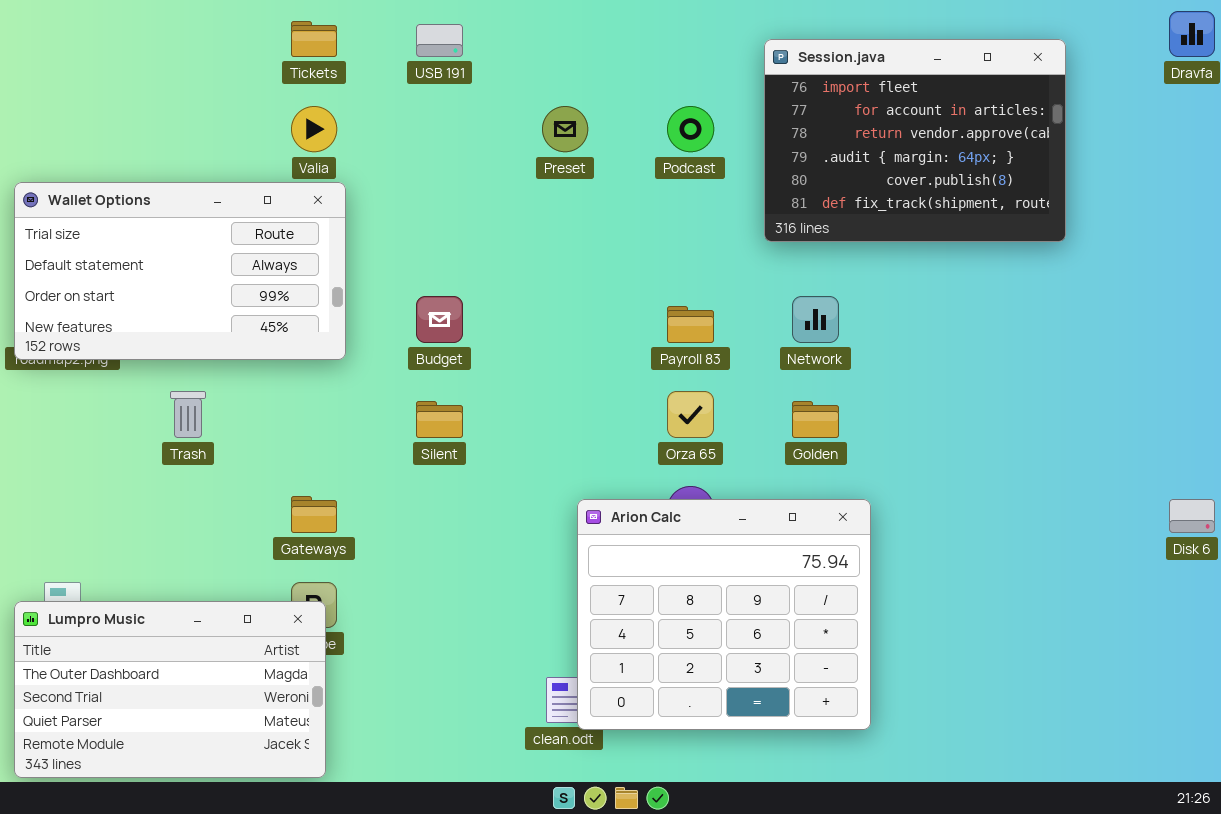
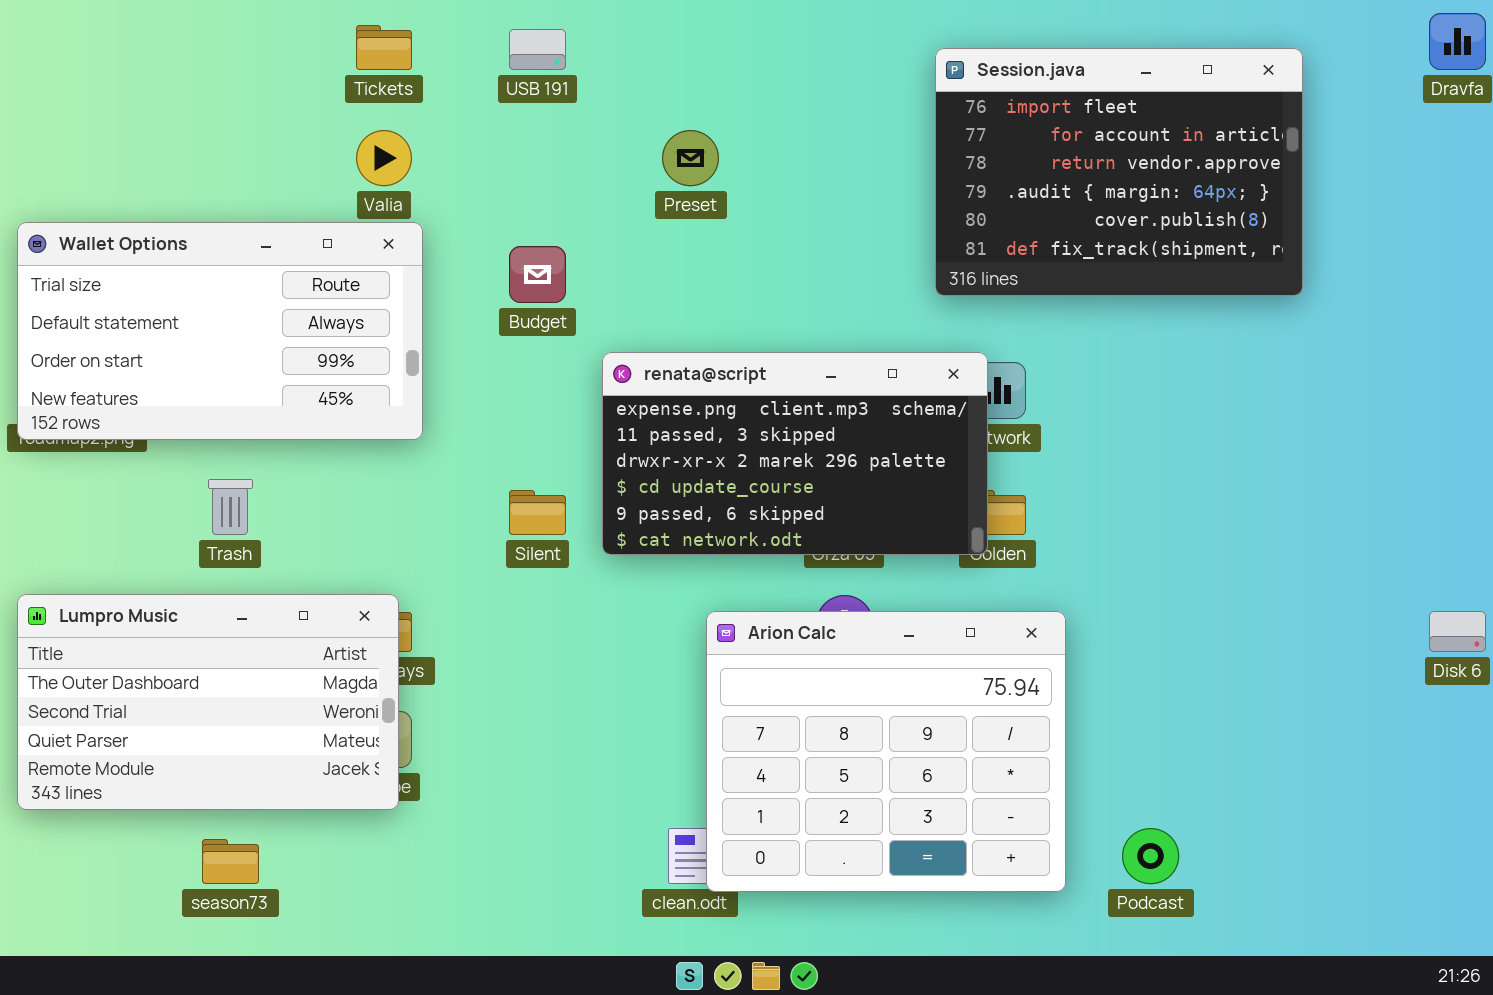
Podcast: [667,106,714,152] -> [1122,828,1179,884], moved
renata@script: none -> [602,352,988,555], opened
Budget: [416,296,463,343] -> [509,246,566,303], moved
Lumpro Music: [14,601,326,778] -> [17,594,399,810], moved

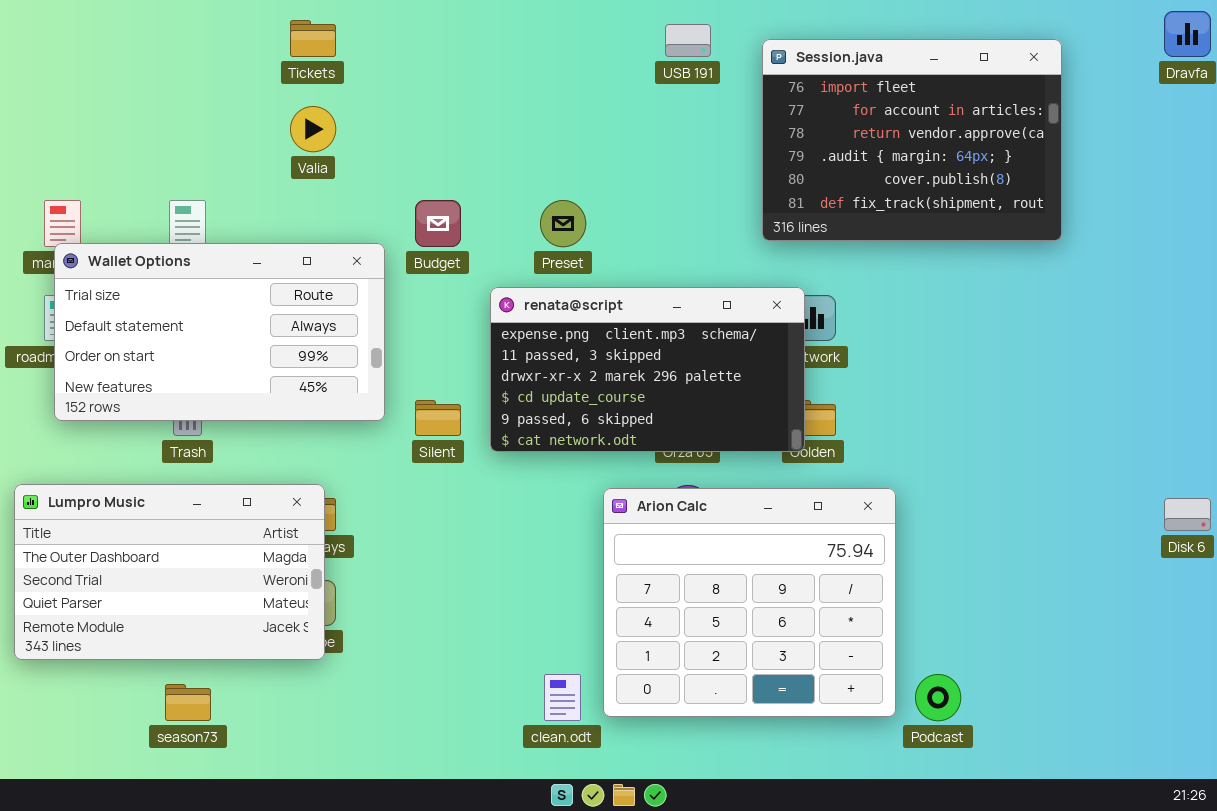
USB 191: [509,29,566,70] -> [665,24,711,57], moved
Preset: [662,130,719,186] -> [540,200,586,247], moved
Wallet Options: [17,222,423,440] -> [54,243,385,421], moved
Arion Calc: [706,611,1066,892] -> [603,488,896,717], moved

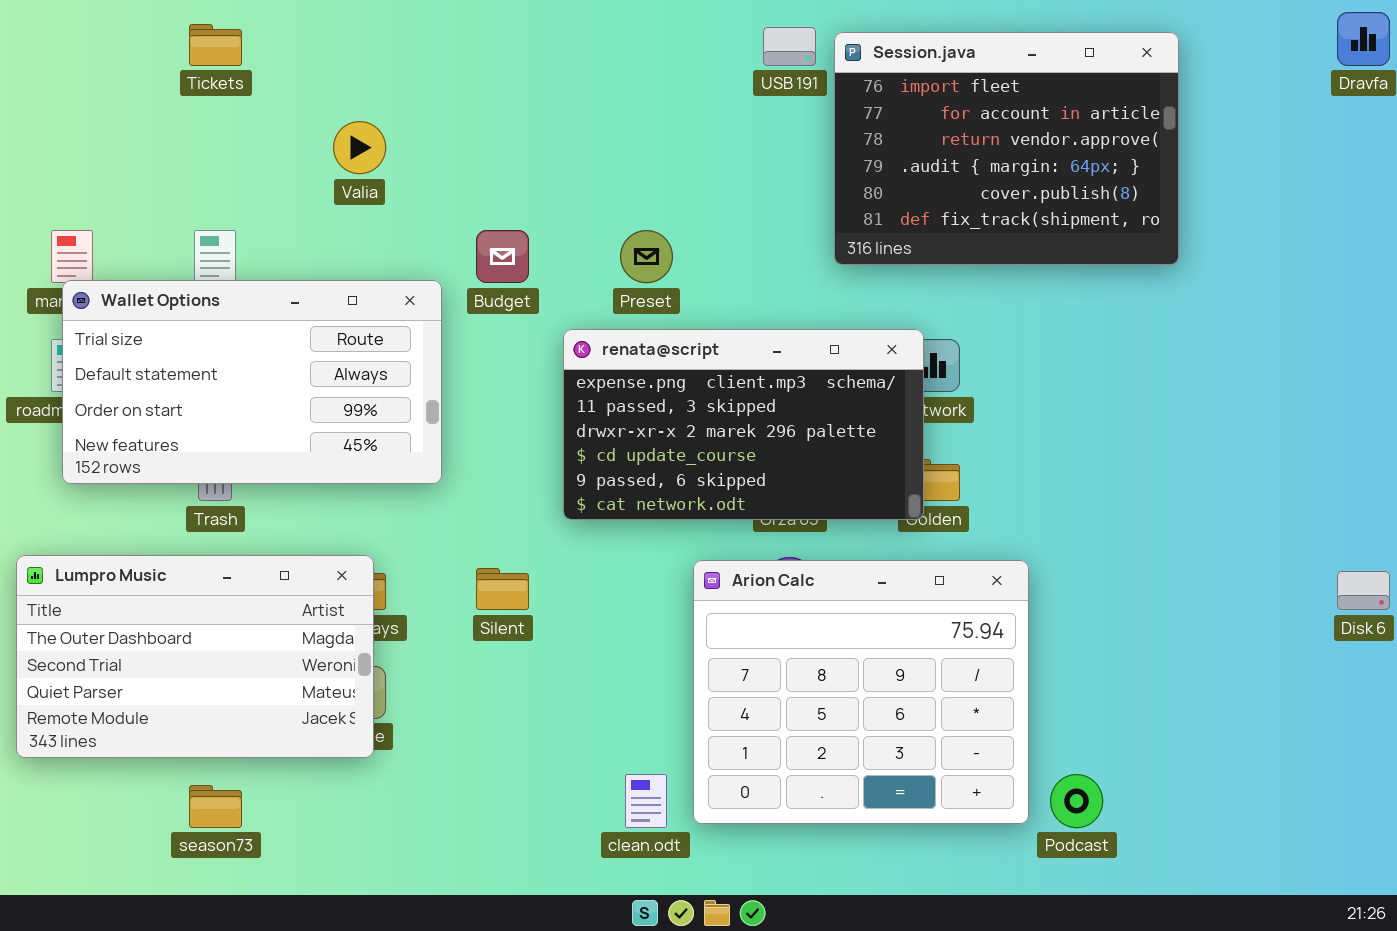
Tickets: [290,20,336,57] -> [189,24,242,66], moved
Session.java: [762,39,1062,241] -> [834,32,1179,265], moved
Silent: [415,400,461,436] -> [476,568,529,610], moved

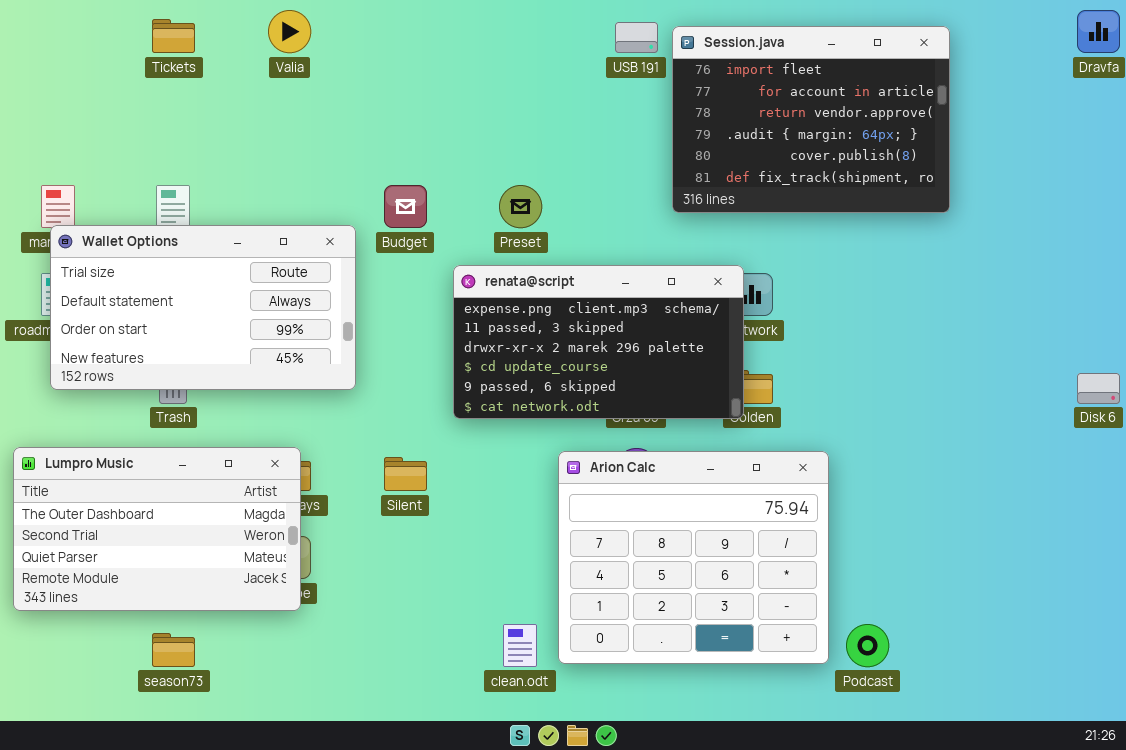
Valia: [333,121,386,174] -> [268,10,311,53], moved
Disk 6: [1337,571,1390,610] -> [1077,373,1120,404], moved

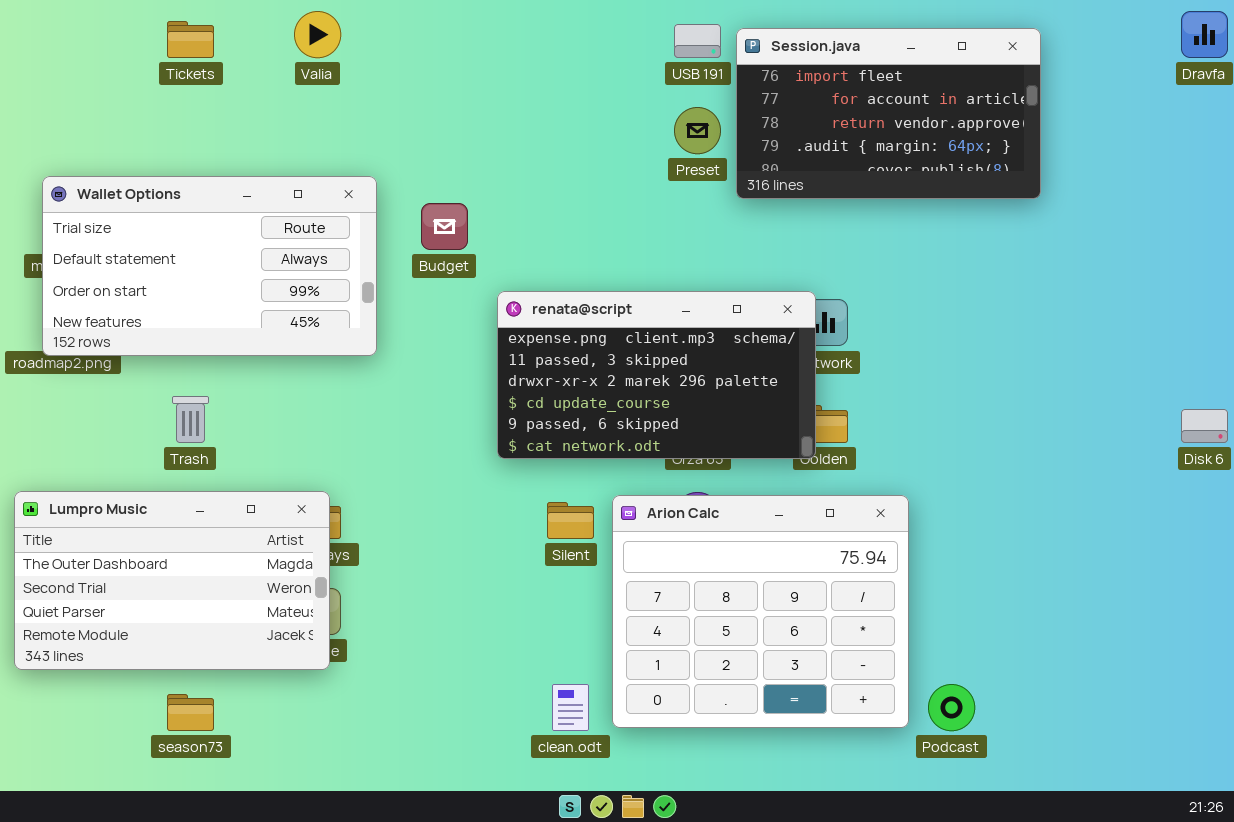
Session.java: [672,26,950,213] -> [736,28,1041,199], resized
Preset: [499,185,542,228] -> [674,107,721,154], moved
Wallet Options: [50,225,356,390] -> [42,176,377,356], moved
Silent: [384,457,427,491] -> [547,502,594,539], moved

